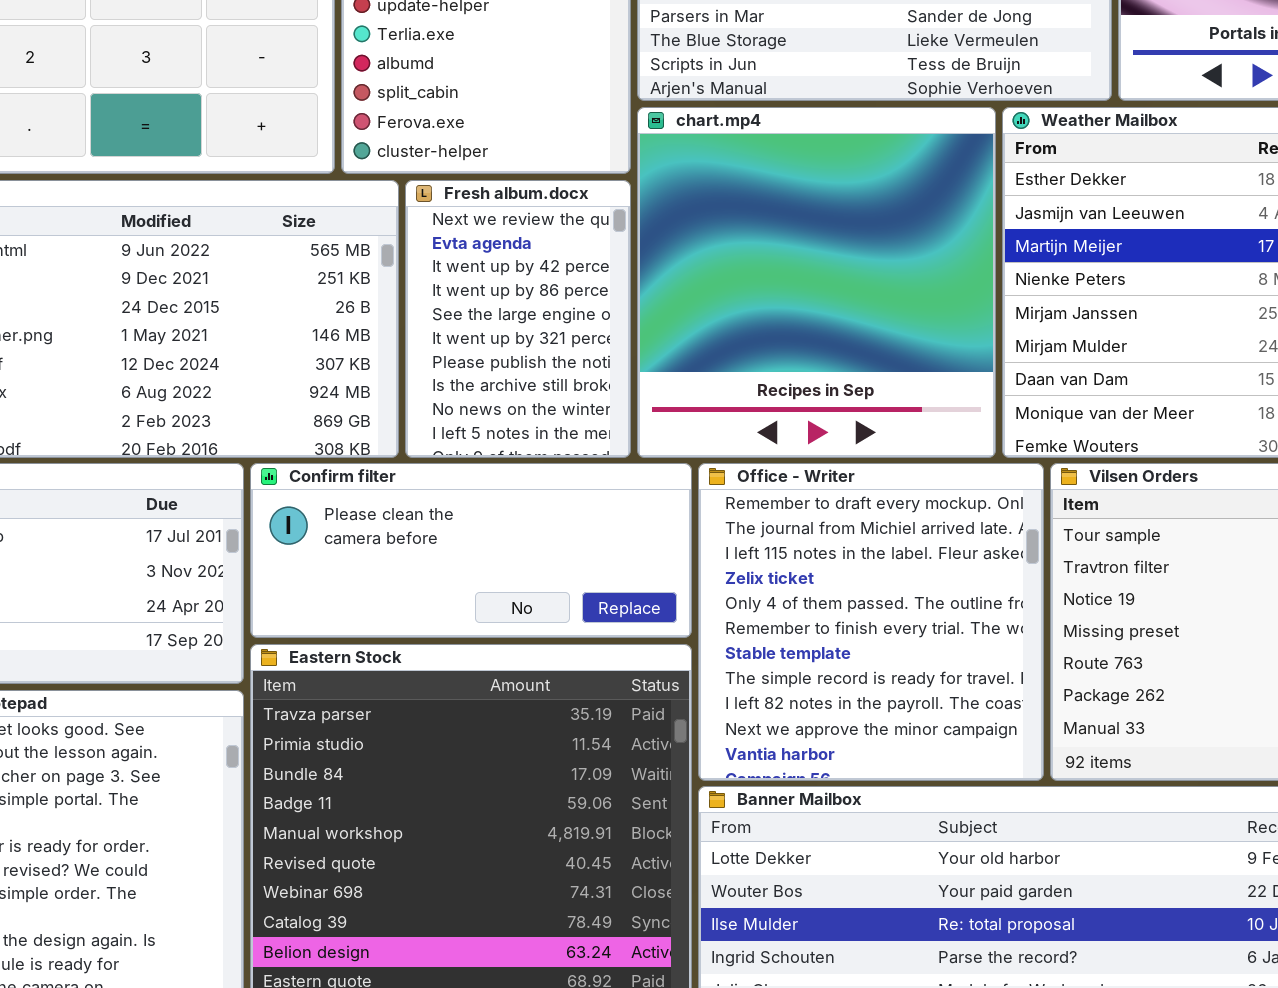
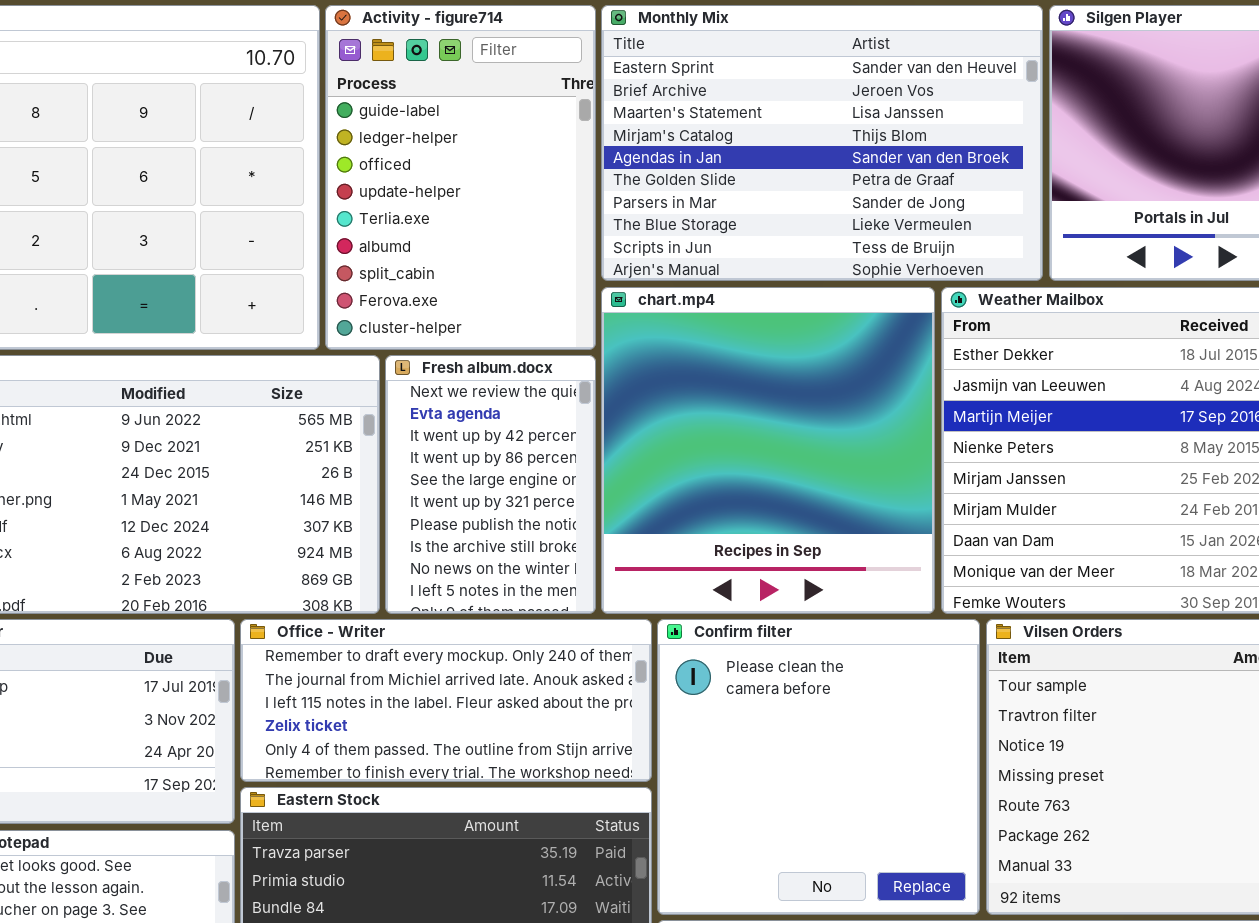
Confirm filter: [250,463,692,638] -> [657,619,980,915], moved, resized
Office - Writer: [698,463,1044,781] -> [240,619,652,782], moved, resized

